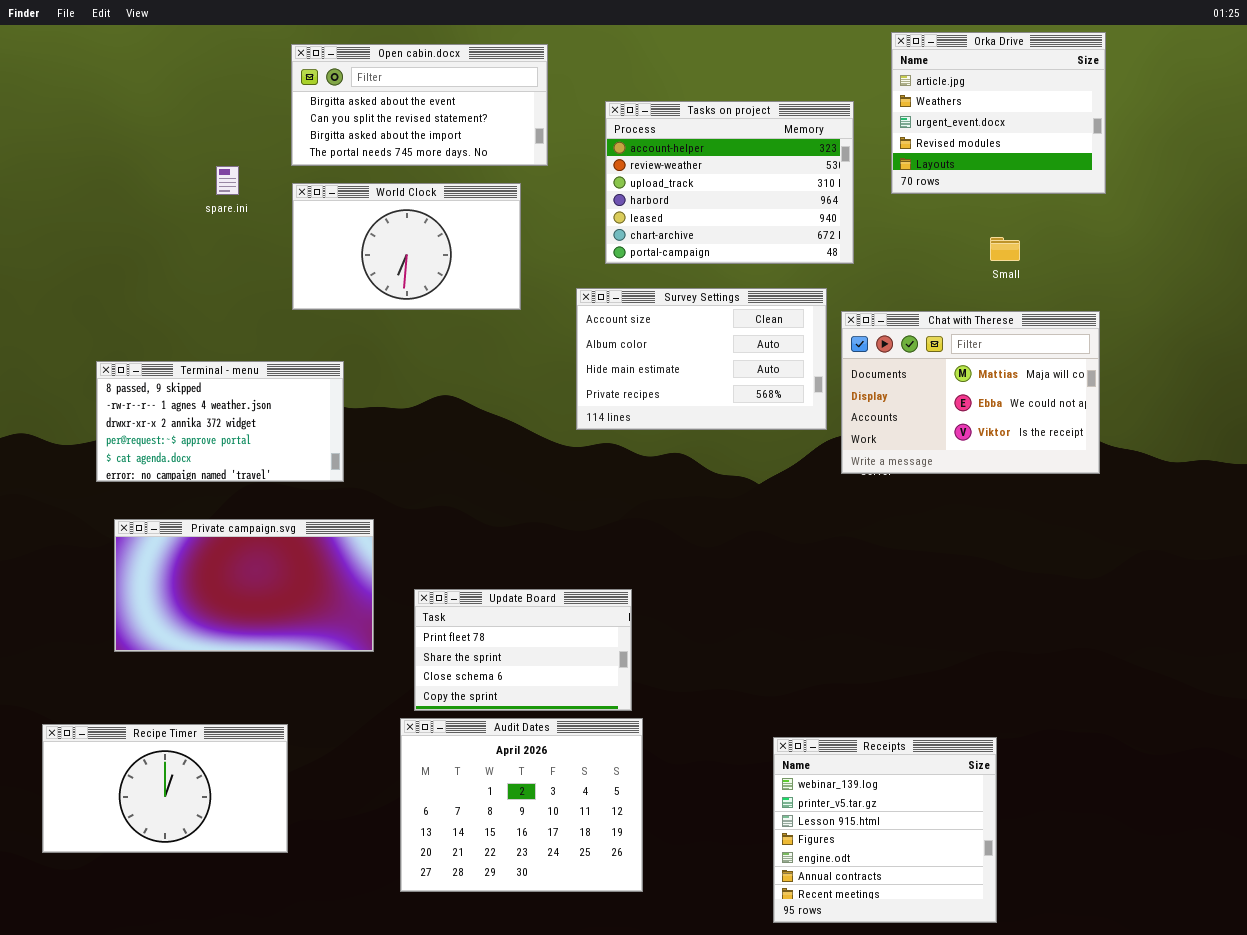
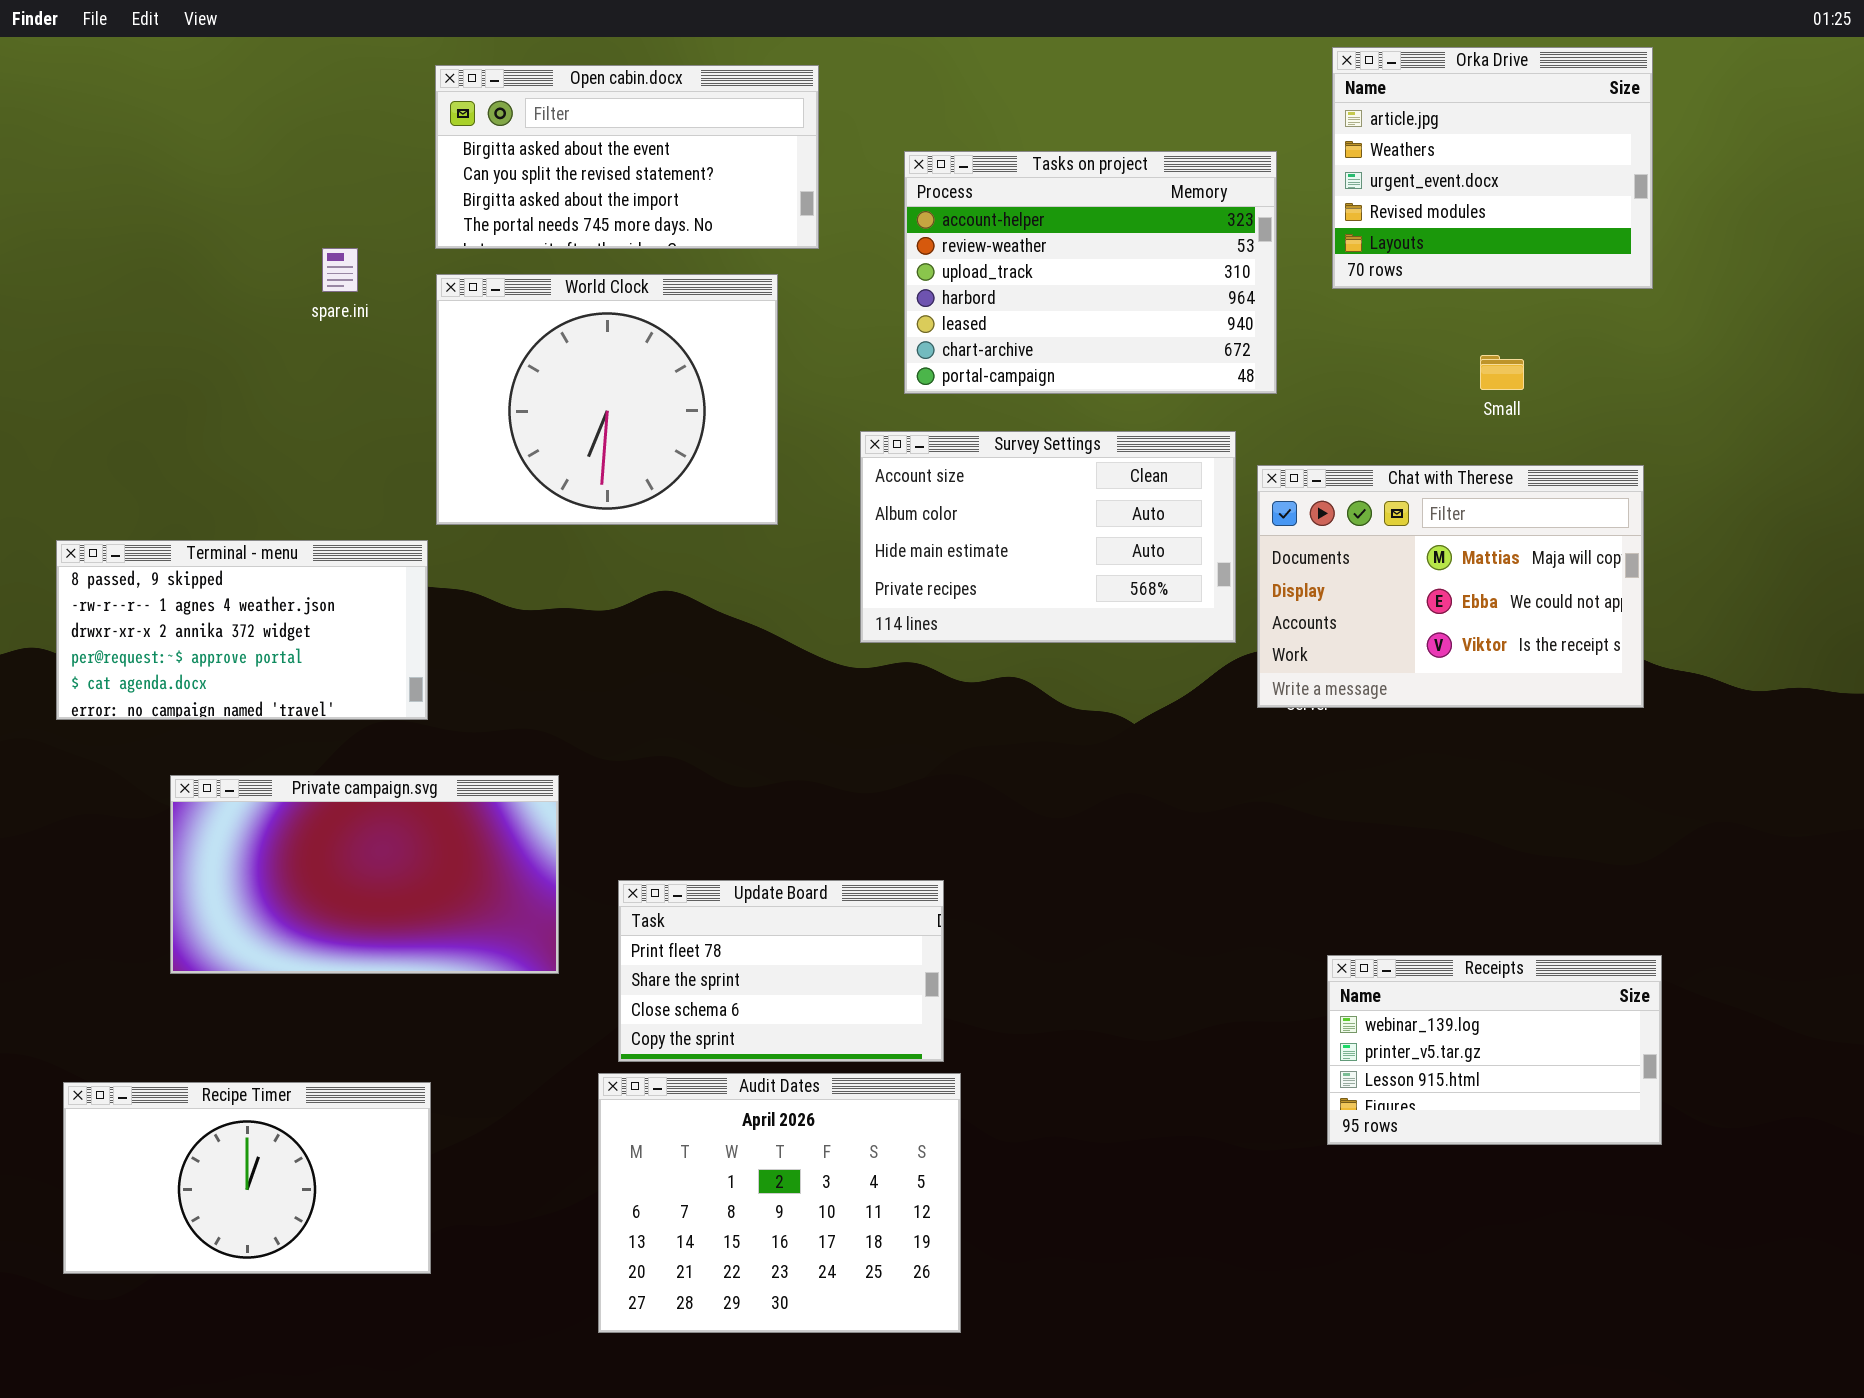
World Clock: [292,183,521,310] -> [436,274,778,525], resized
Terminal - menu: [96,361,344,482] -> [56,540,428,720], moved
Receipts: [773,737,997,923] -> [1327,955,1662,1145], moved, resized

